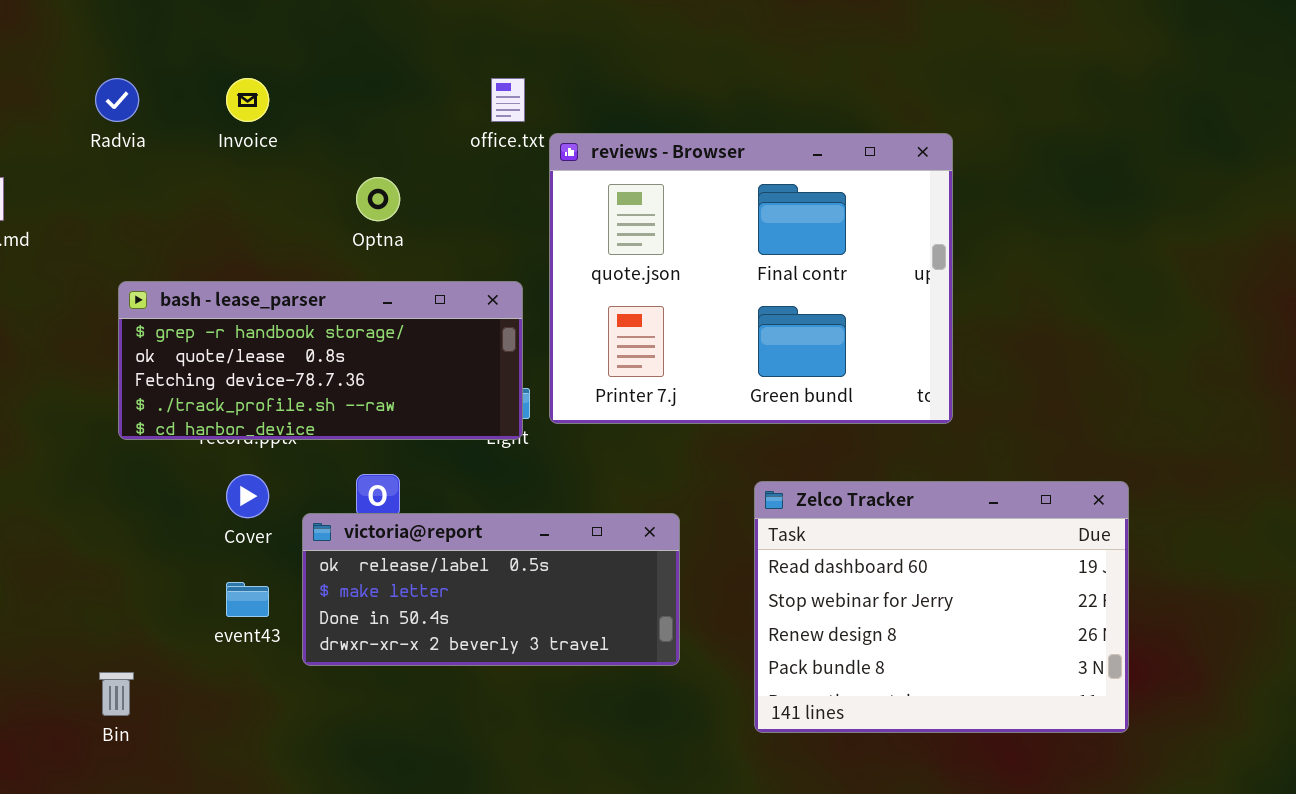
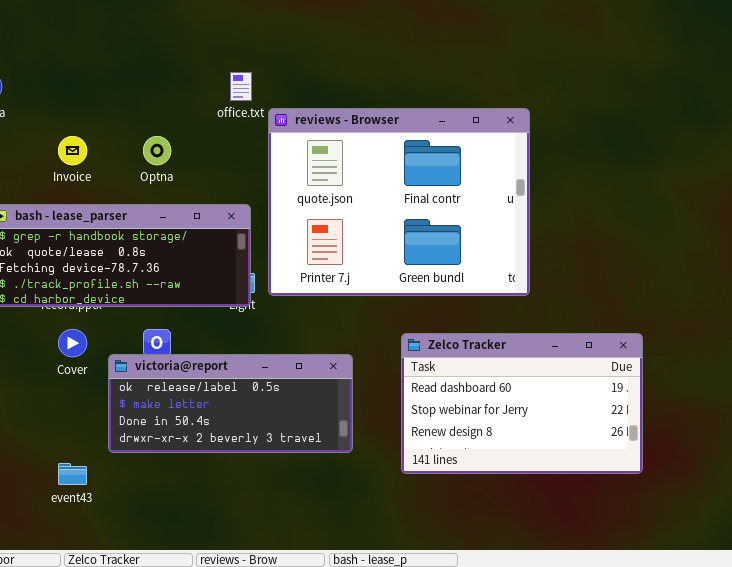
Invoice: [226,78,269,122] -> [58,136,87,165], moved
Zelco Tracker: [754,481,1129,733] -> [401,333,643,474], resized
event43: [226,582,269,617] -> [58,463,87,485], moved

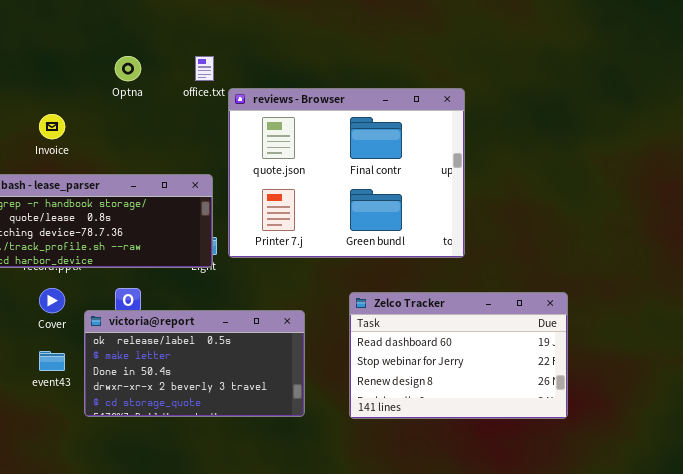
Optna: [143,136,171,165] -> [115,56,141,81], moved
victoria@report: [108,354,353,453] -> [84,310,305,417], resized
event43: [58,463,87,485] -> [39,351,65,371], moved

